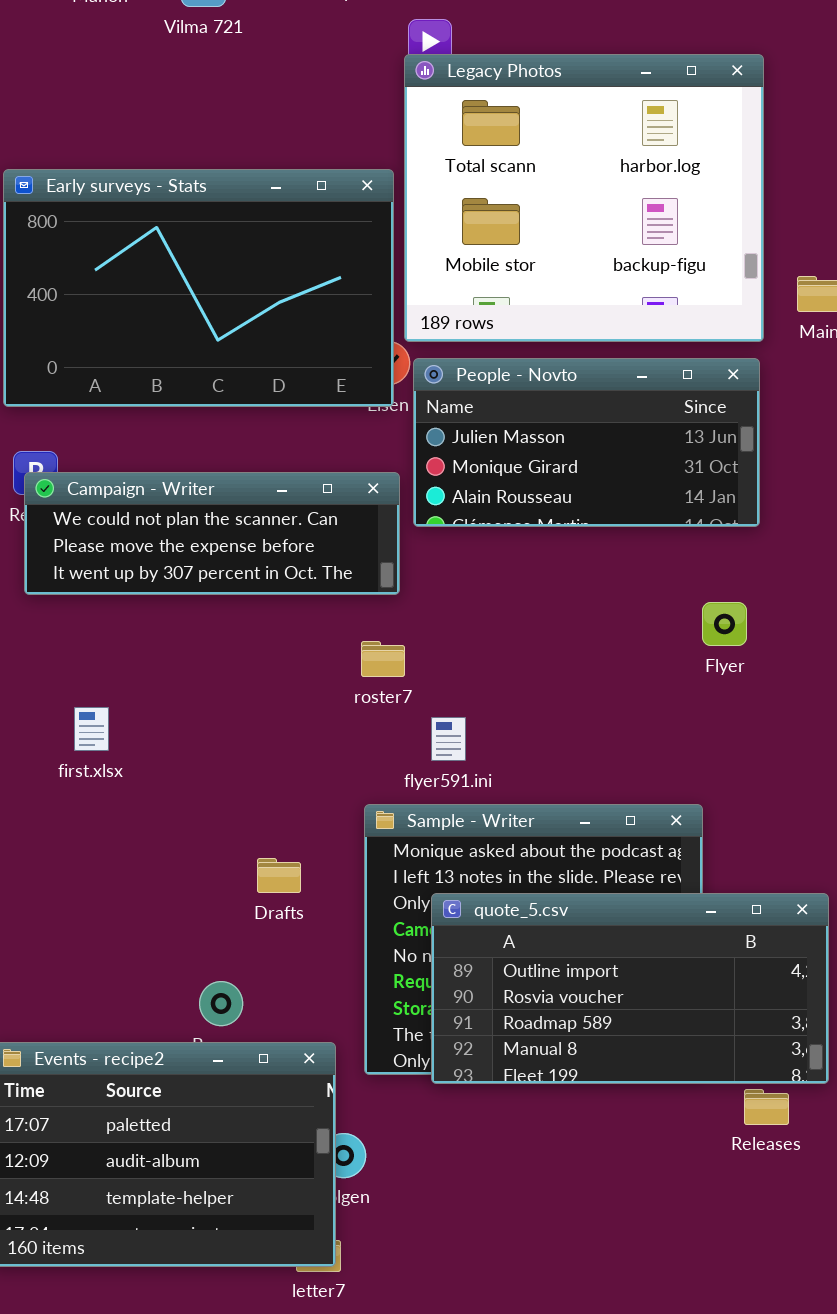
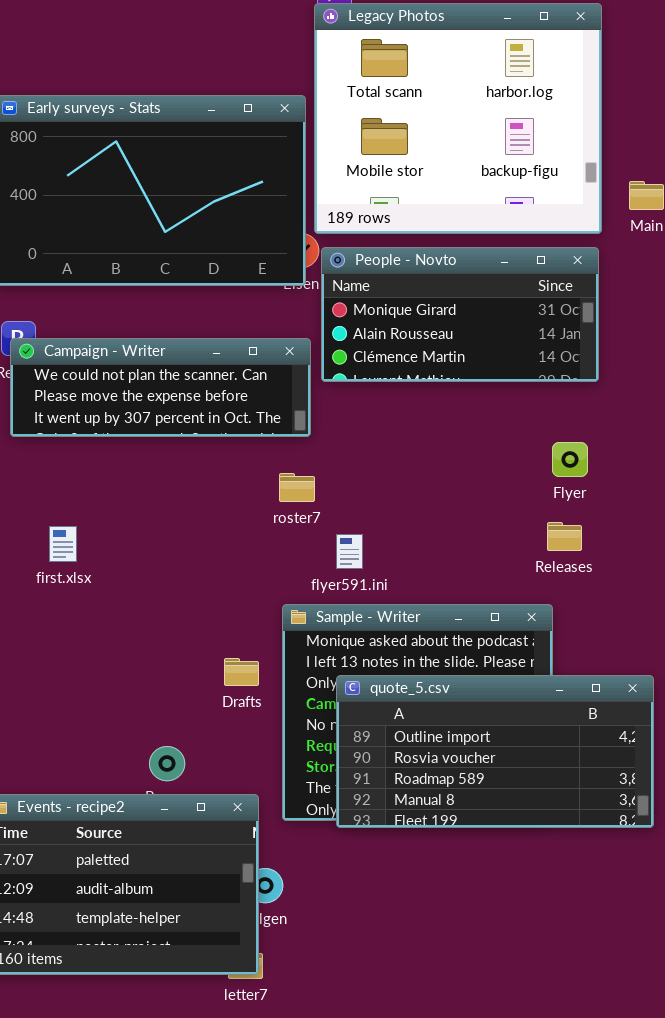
People - Novto: [413,358,760,527] -> [321,247,599,382], scrolled down 1 row
Drafts: [257,858,301,893] -> [224,658,259,686], moved
Releases: [744,1089,789,1125] -> [547,522,582,551], moved

